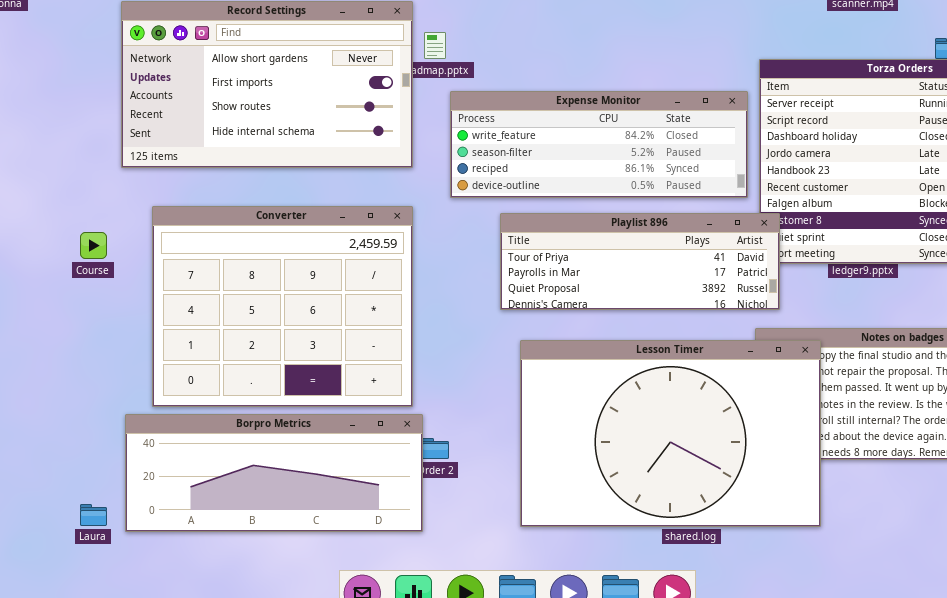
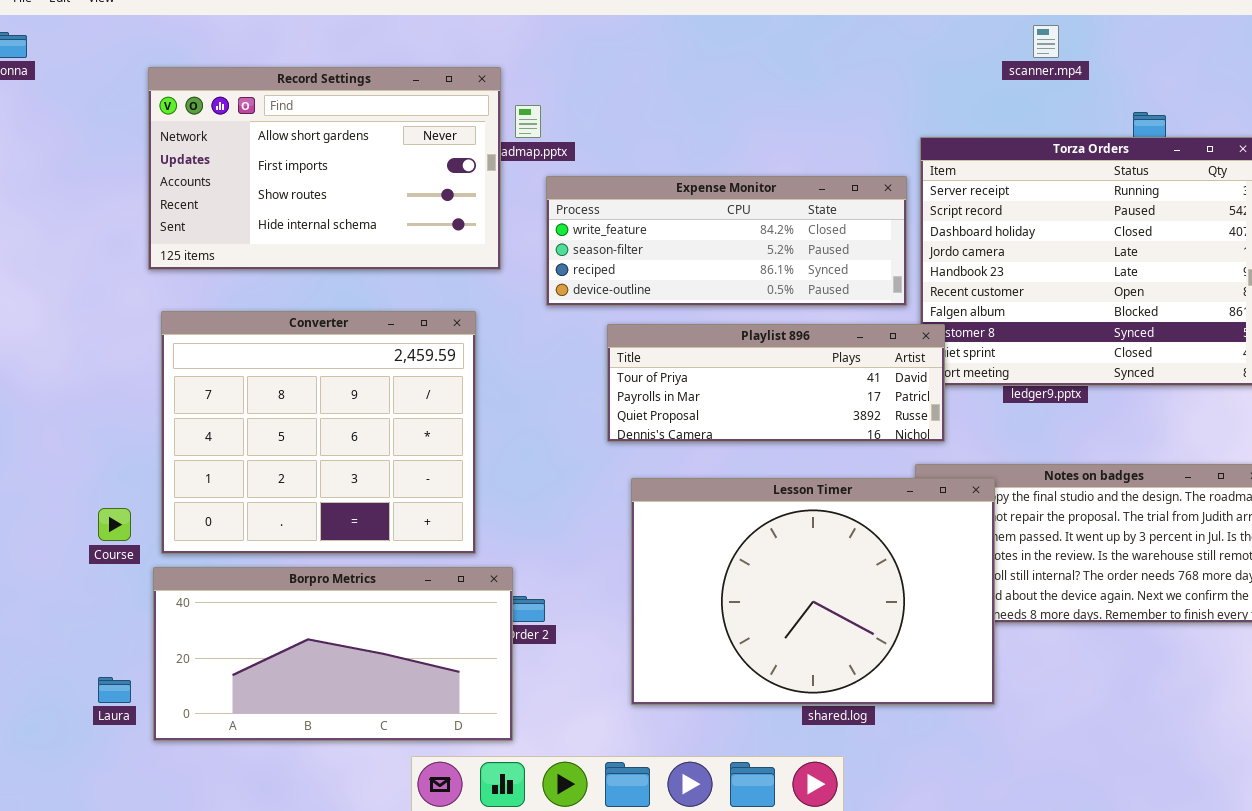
Converter: [152,206,413,407] -> [161,311,476,554], moved
Course: [80,232,107,259] -> [98,508,131,541], moved
Borpro Metrics: [125,414,423,532] -> [153,567,513,741], resized

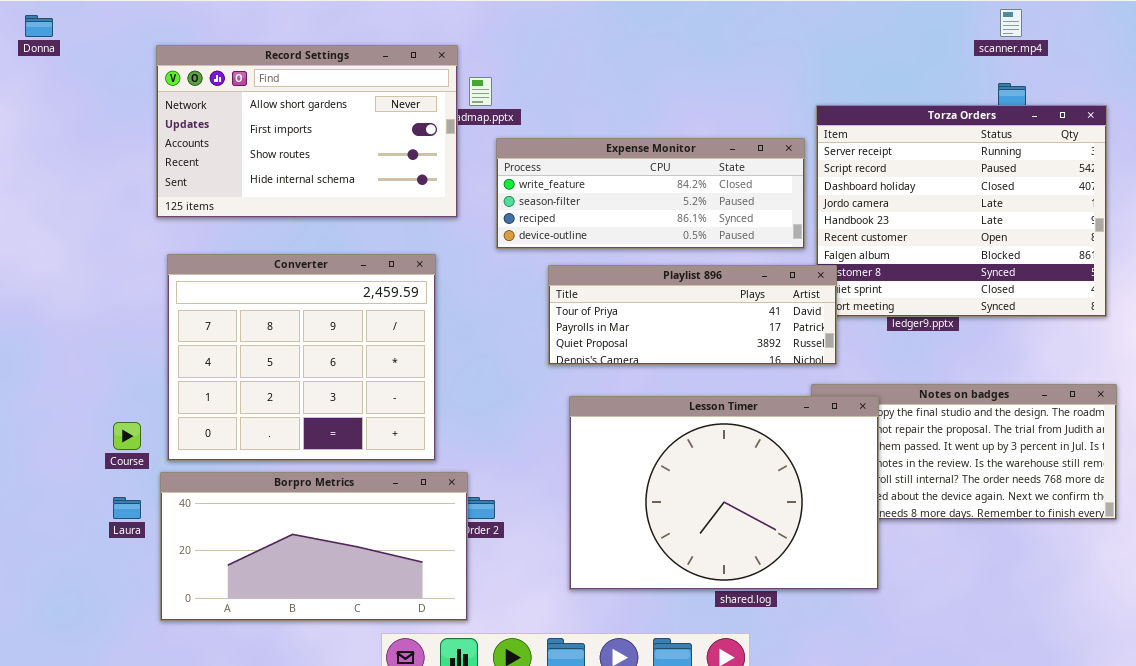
scanner.mp4: [1033,25,1059,58] -> [1000,9,1022,37], moved
Laura: [98,677,131,703] -> [113,497,141,519], moved

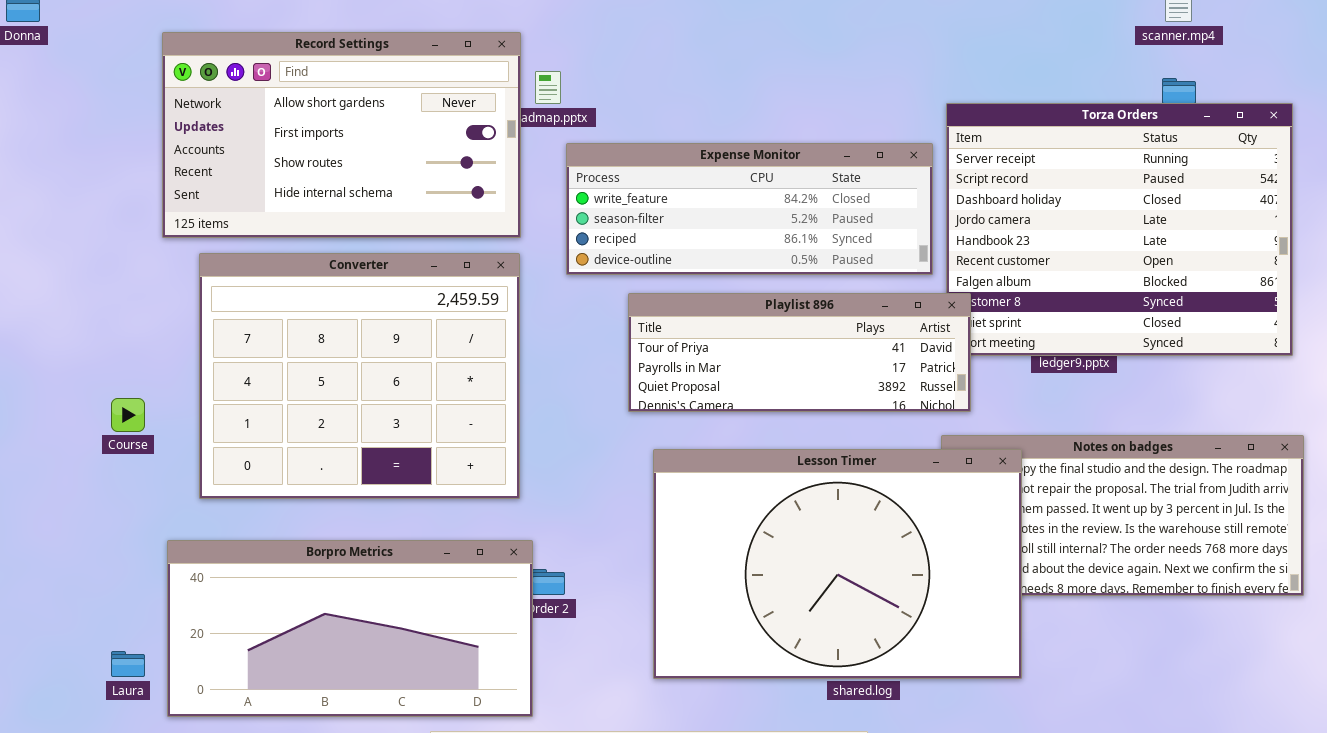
Converter: [167,254,436,461] -> [199,253,520,499], moved
Course: [113,422,141,450] -> [111,398,145,432], moved
Laura: [113,497,141,519] -> [111,651,145,677], moved

